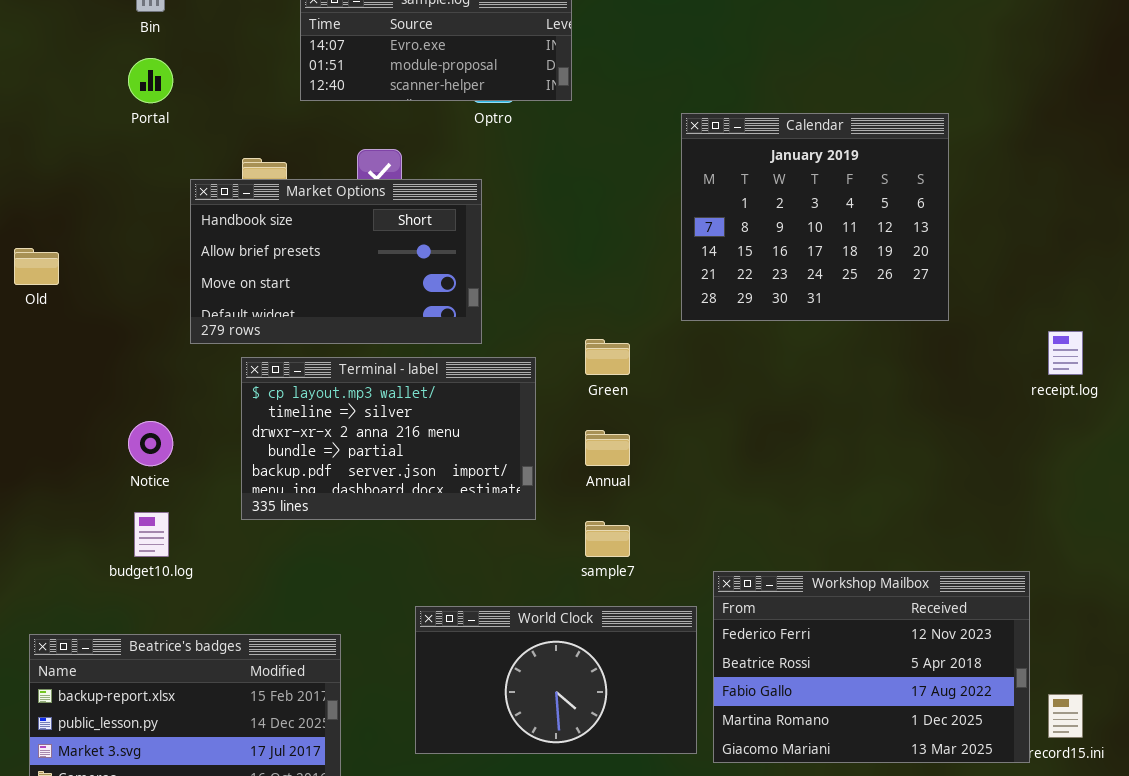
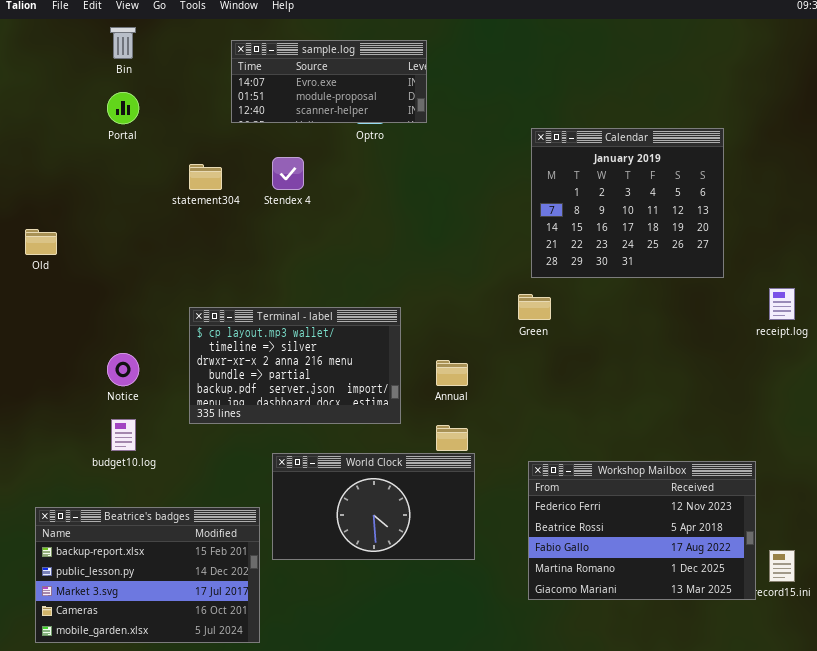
Calendar: [681,113,949,321] -> [531,128,724,278], moved
Market Options: [190,179,482,344] -> none, closed
Green: [585,339,630,375] -> [518,294,551,320], moved
World Clock: [415,606,697,754] -> [272,453,475,560], moved

